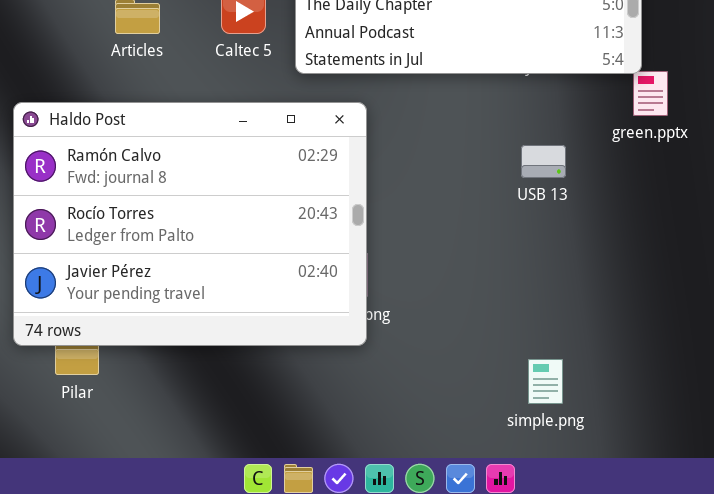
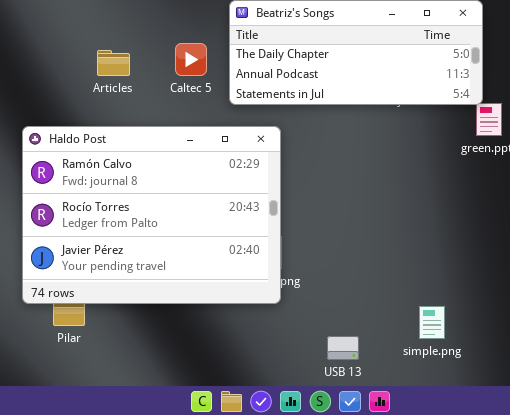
USB 13: [521,145,566,178] -> [327,336,359,360], moved
simple.png: [528,359,563,404] -> [419,306,445,339], moved

